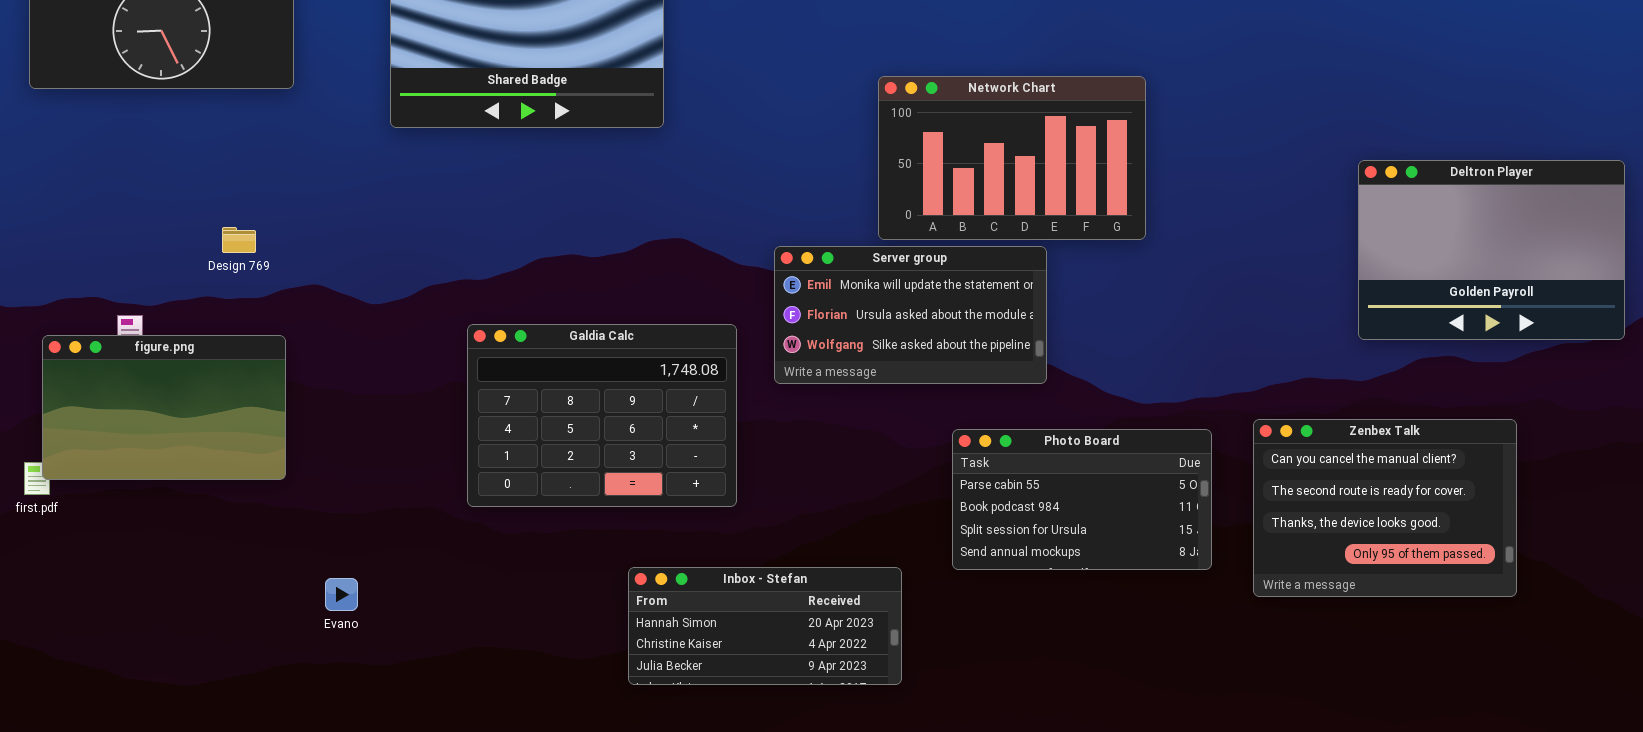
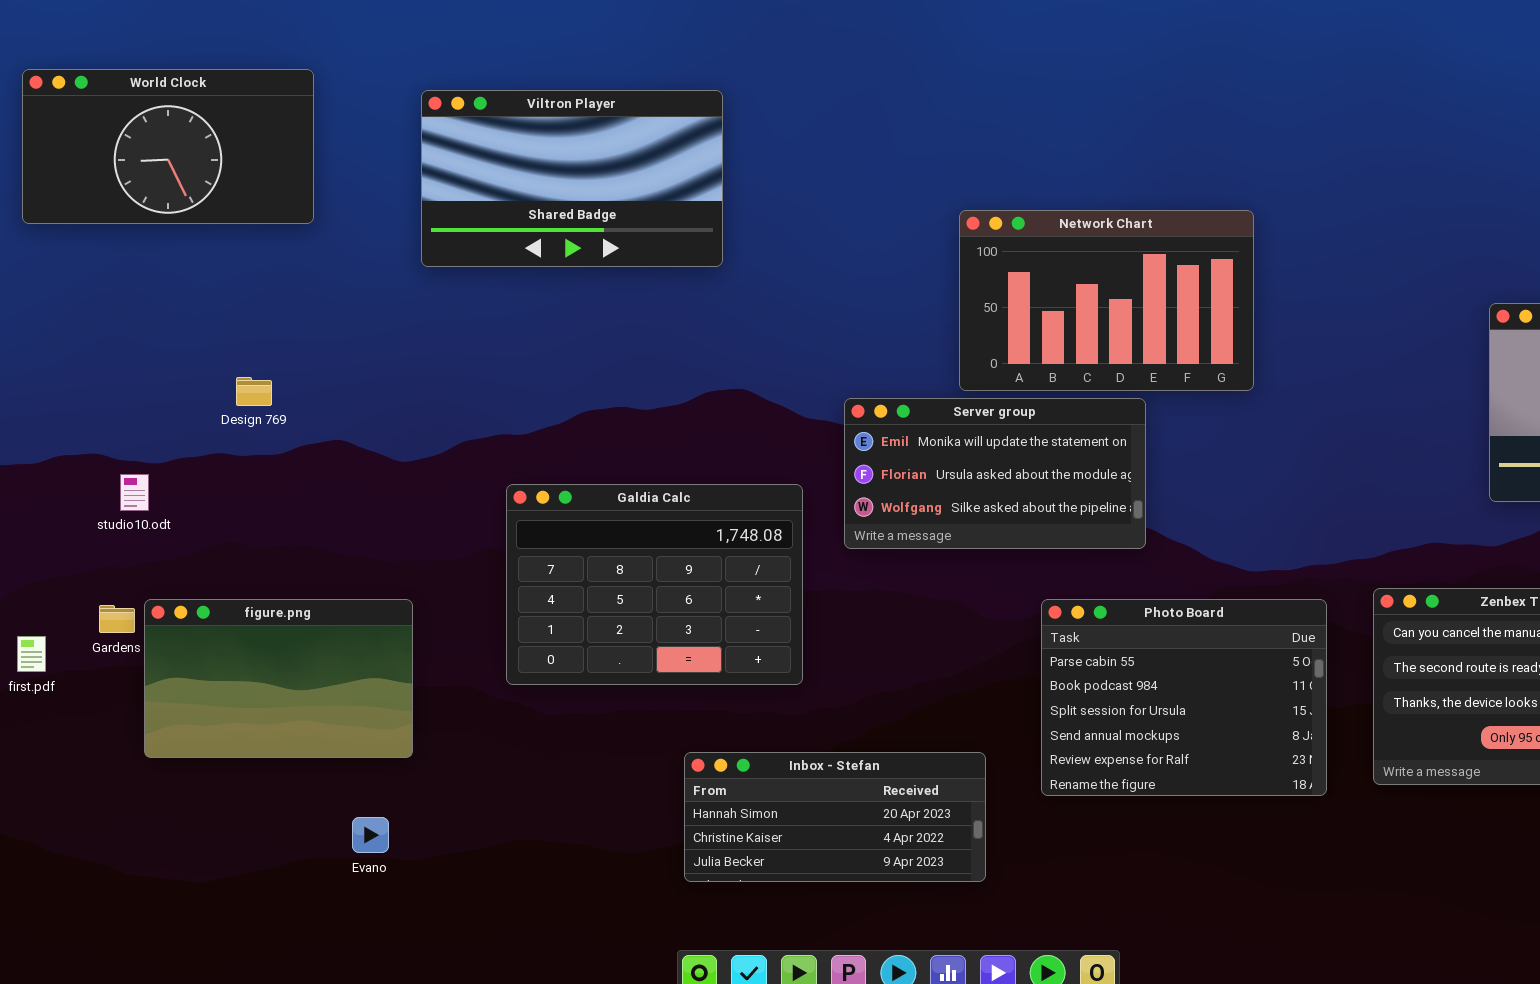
figure.png: [42,335,286,480] -> [144,599,413,758], moved
Photo Board: [952,429,1212,570] -> [1041,599,1327,796], resized
Evano: [325,578,358,611] -> [352,817,389,853], moved

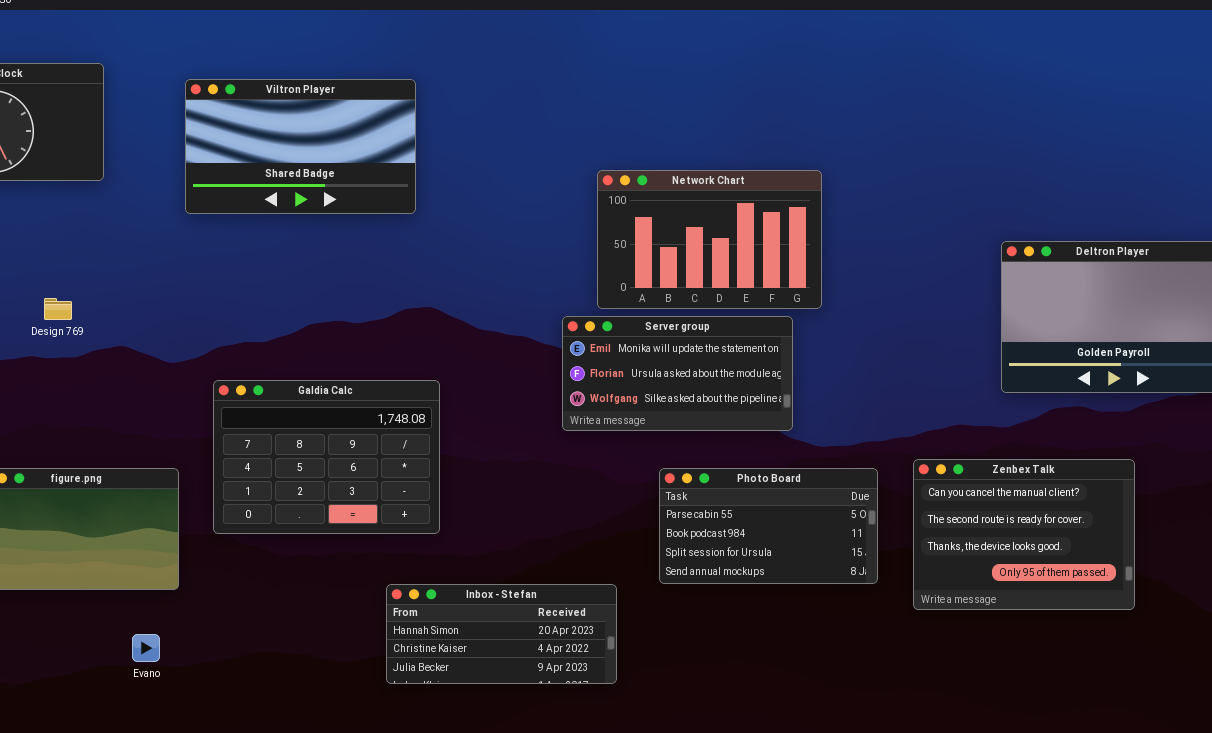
Server group: [844,398,1146,549] -> [562,316,793,431], moved
Galdia Calc: [506,484,803,685] -> [213,380,440,534], moved
Photo Board: [1041,599,1327,796] -> [659,468,878,584], resized

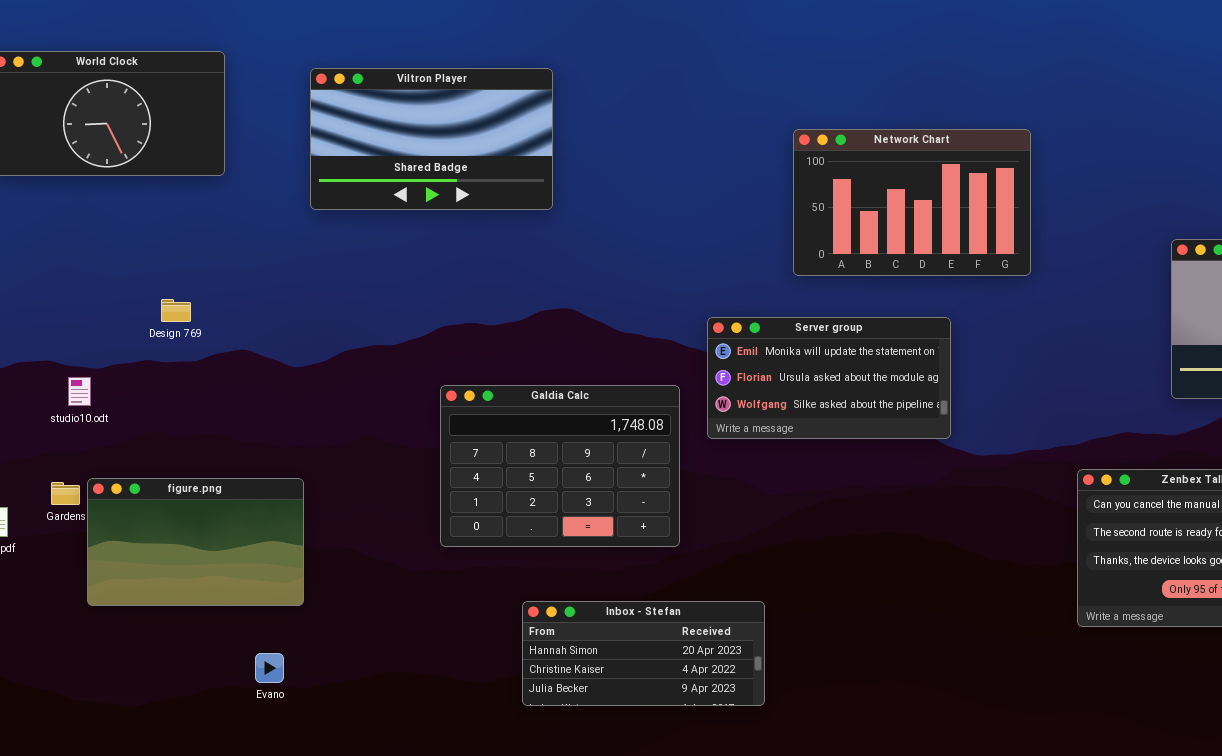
Network Chart: [597,170,822,309] -> [793,129,1031,276], moved
Galdia Calc: [213,380,440,534] -> [440,385,680,547], moved
Photo Board: [659,468,878,584] -> none, closed

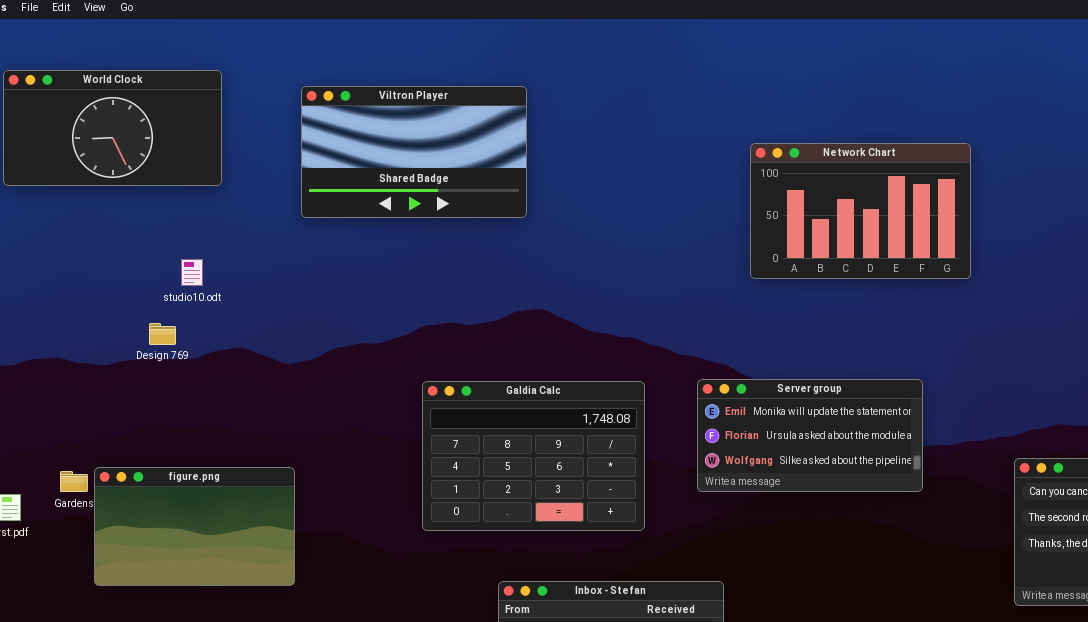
Design 769: [161,299,191,322] -> [149,323,176,345], moved
Server group: [707,317,951,439] -> [697,379,923,492], moved
studio10.odt: [68,377,91,406] -> [181,259,203,286], moved

